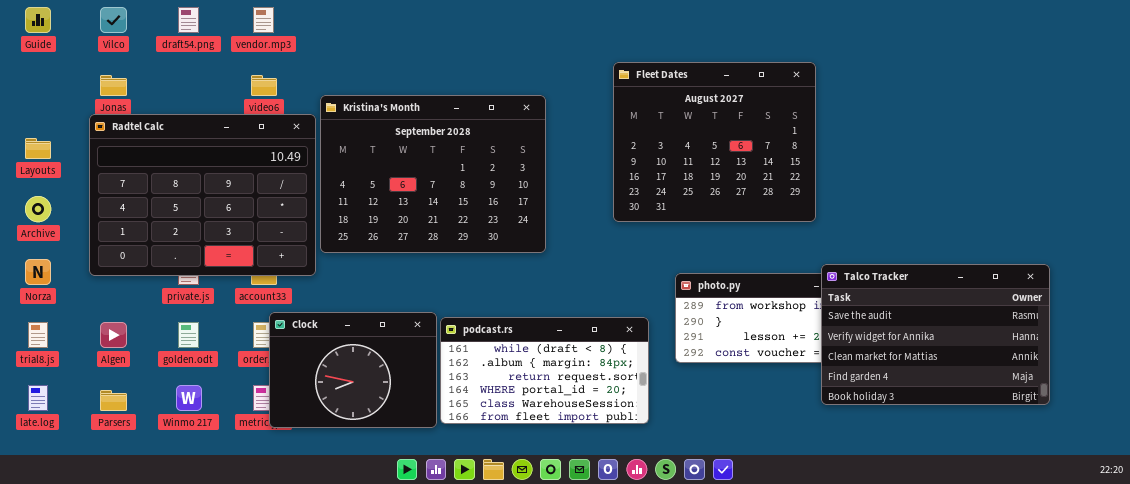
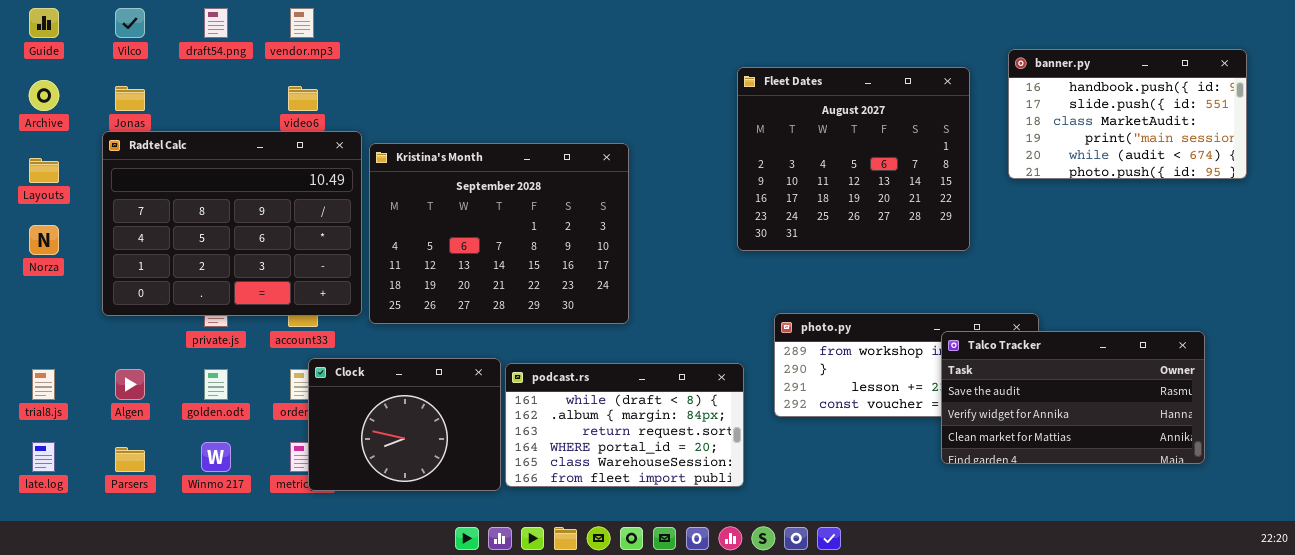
banner.py: none -> [1008,49,1247,179], opened
Fleet Dates: [613,62,816,222] -> [737,67,970,251], moved
Kristina's Month: [320,95,546,253] -> [369,143,629,324], moved
Archive: [25,196,51,222] -> [29,80,59,111], moved
Norza: [25,259,51,285] -> [29,225,59,255], moved
Talco Tracker: [821,264,1050,405] -> [941,331,1205,464], resized

